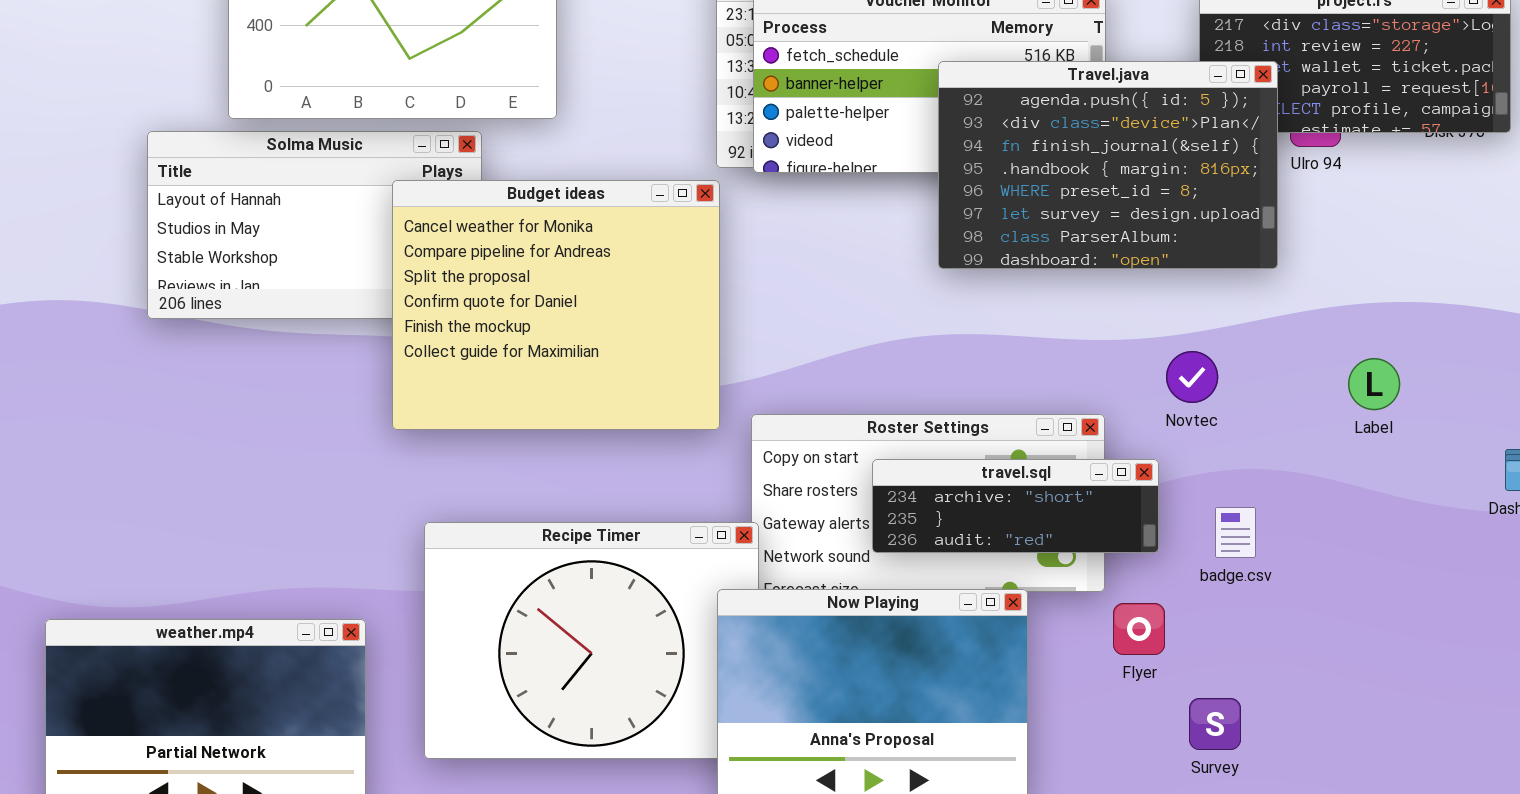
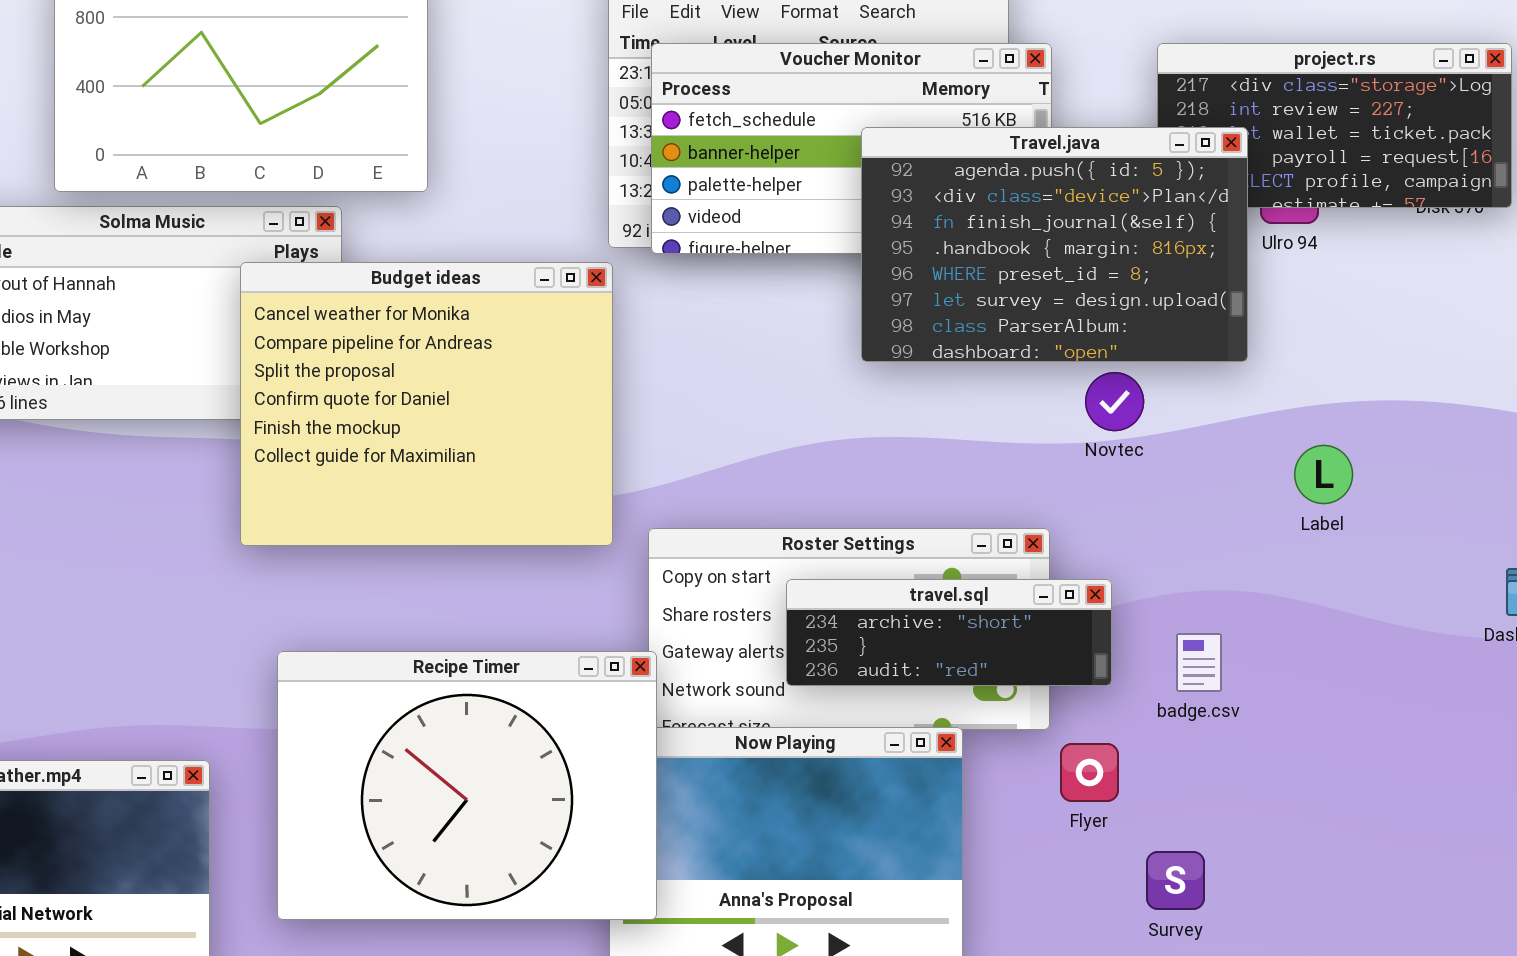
Novtec: [1166,351,1218,403] -> [1085,372,1144,431], moved
Label: [1348,358,1400,410] -> [1294,445,1353,504], moved
Recipe Timer: [424,522,759,759] -> [277,651,657,920], raised

